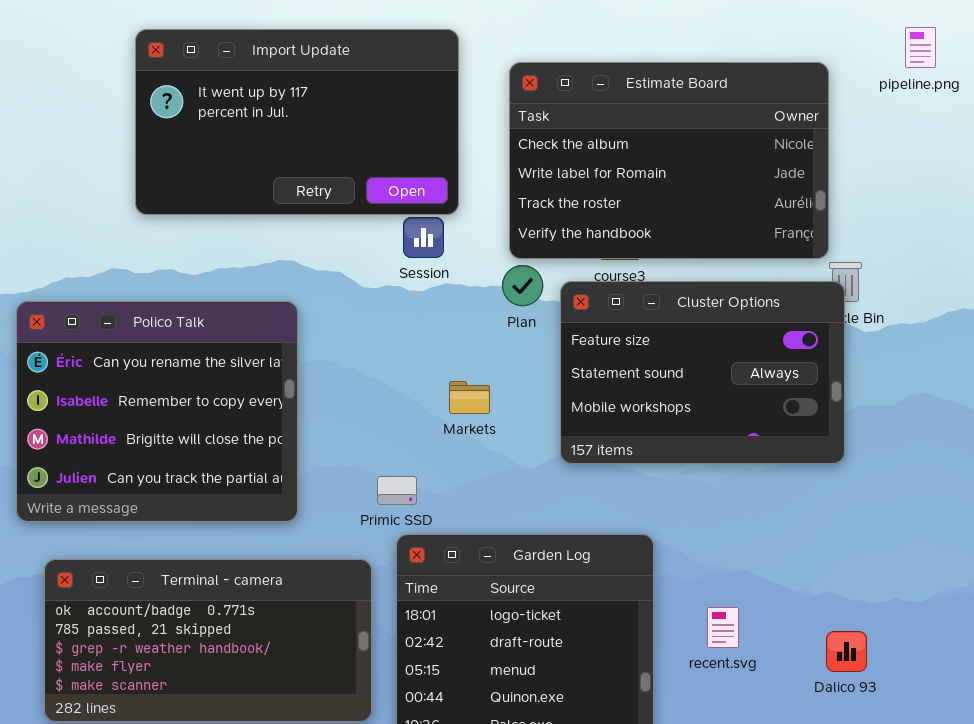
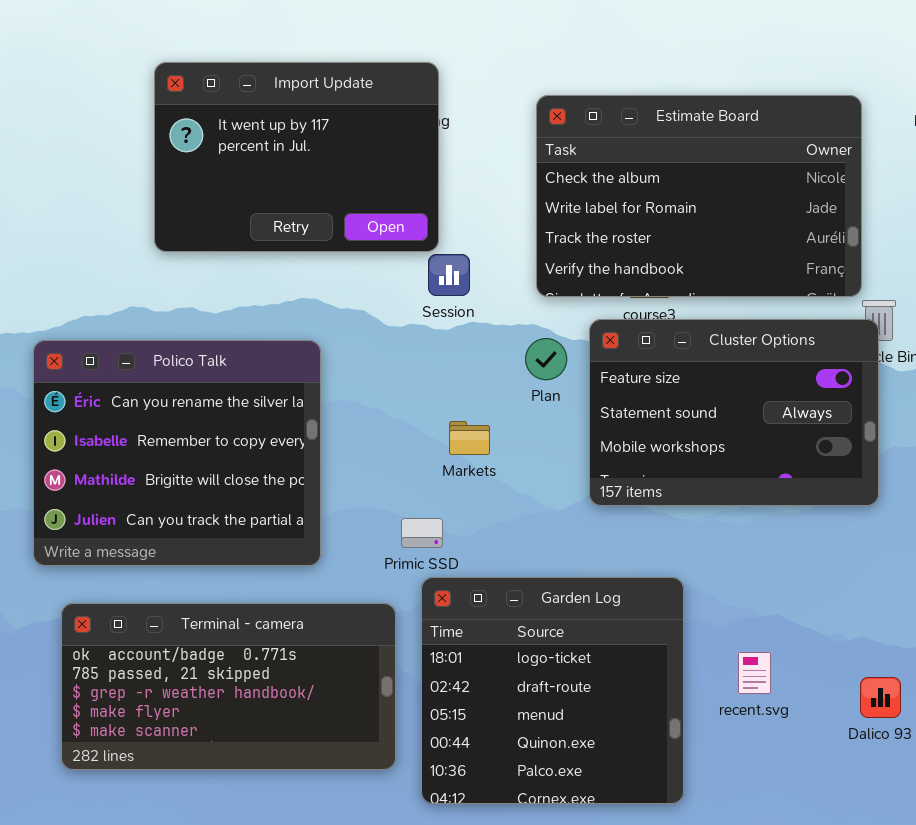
Import Update: [135,29,459,215] -> [154,62,439,252], resized
Plan: [502,265,543,306] -> [525,338,567,380], moved
Markets: [449,381,490,414] -> [449,421,490,455], moved

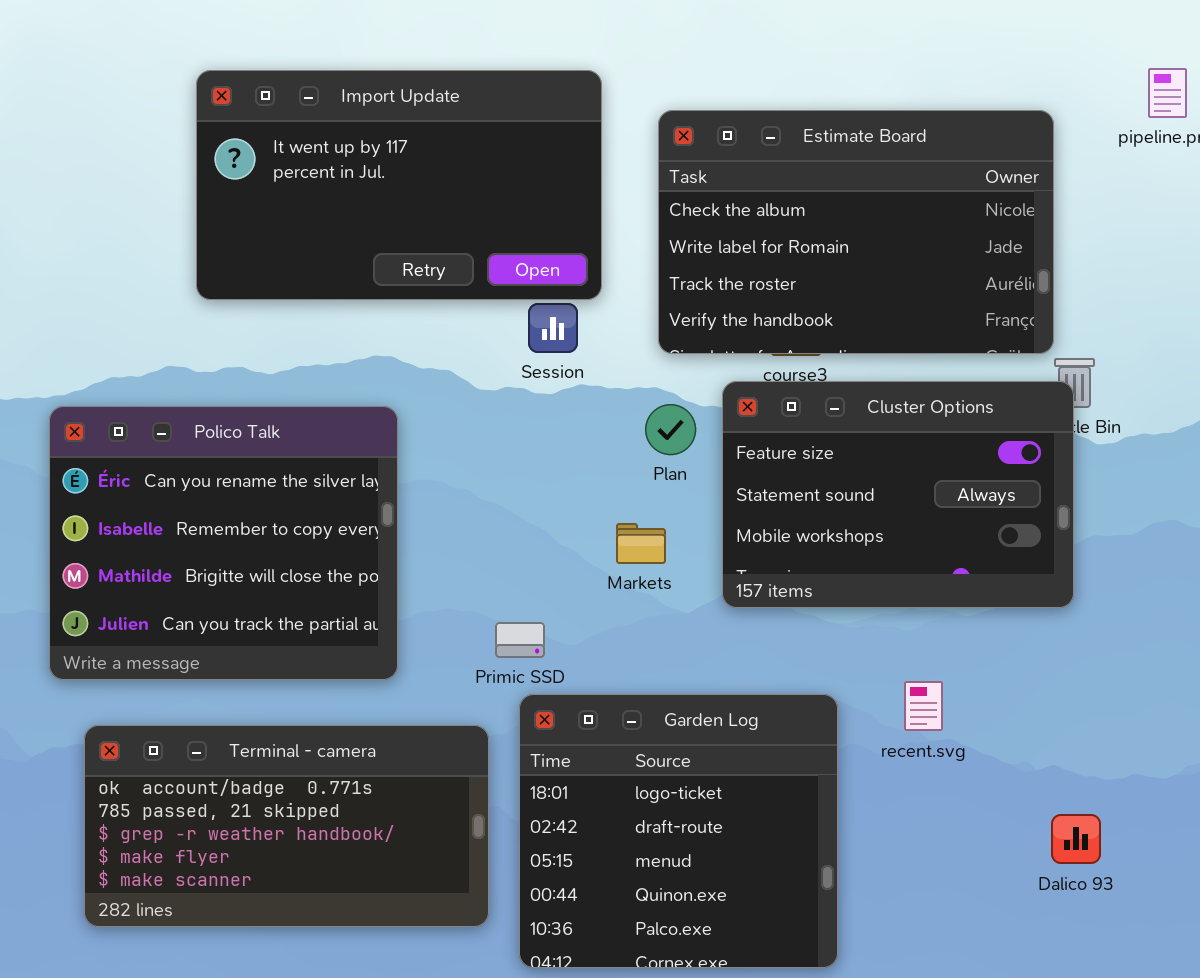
Import Update: [154,62,439,252] -> [196,70,602,300], resized
Markets: [449,421,490,455] -> [616,523,666,564], moved
recent.svg: [738,652,771,694] -> [904,681,943,731], moved

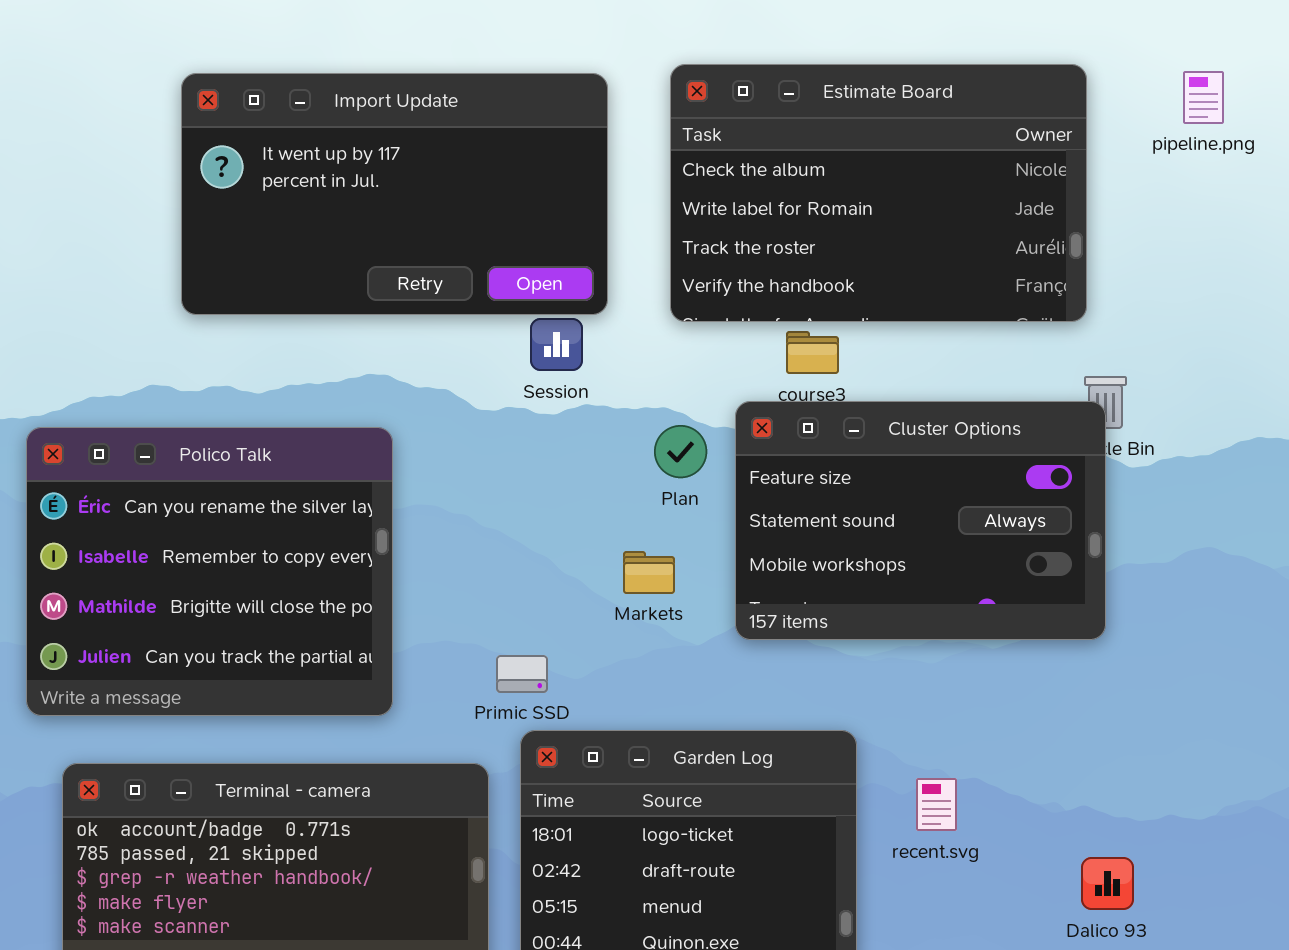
Estimate Board: [658,110,1054,354] -> [670,64,1087,322], moved
recent.svg: [904,681,943,731] -> [916,778,957,831], moved

